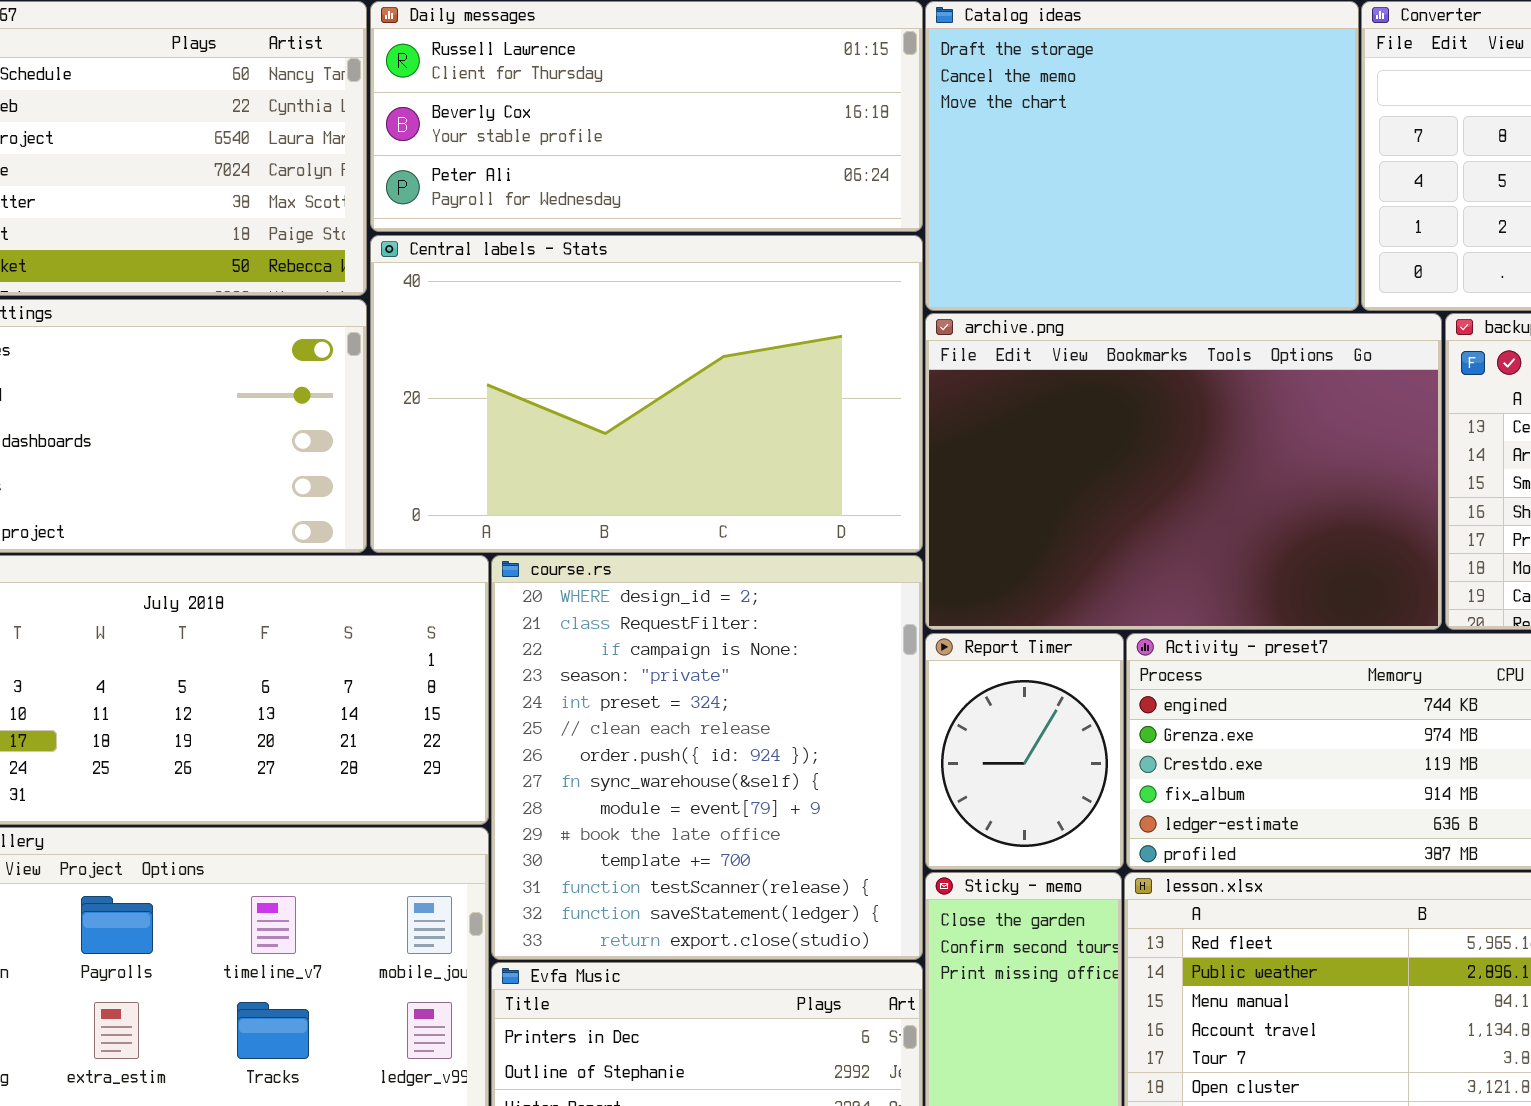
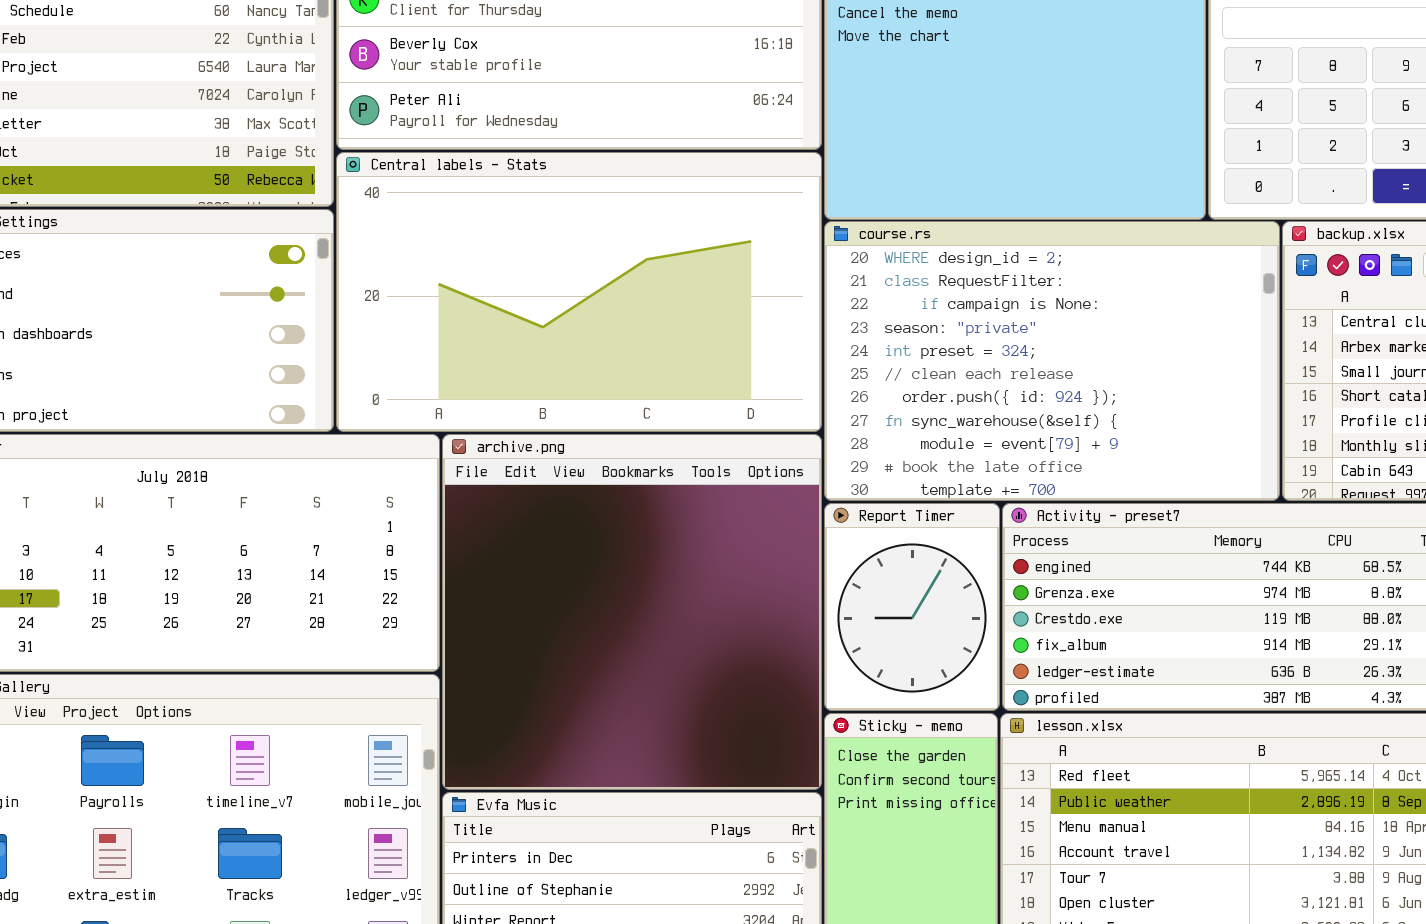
archive.png: [925,313,1442,630] -> [442,434,822,790], moved, resized
course.rs: [491,555,923,960] -> [824,221,1280,501], moved, resized

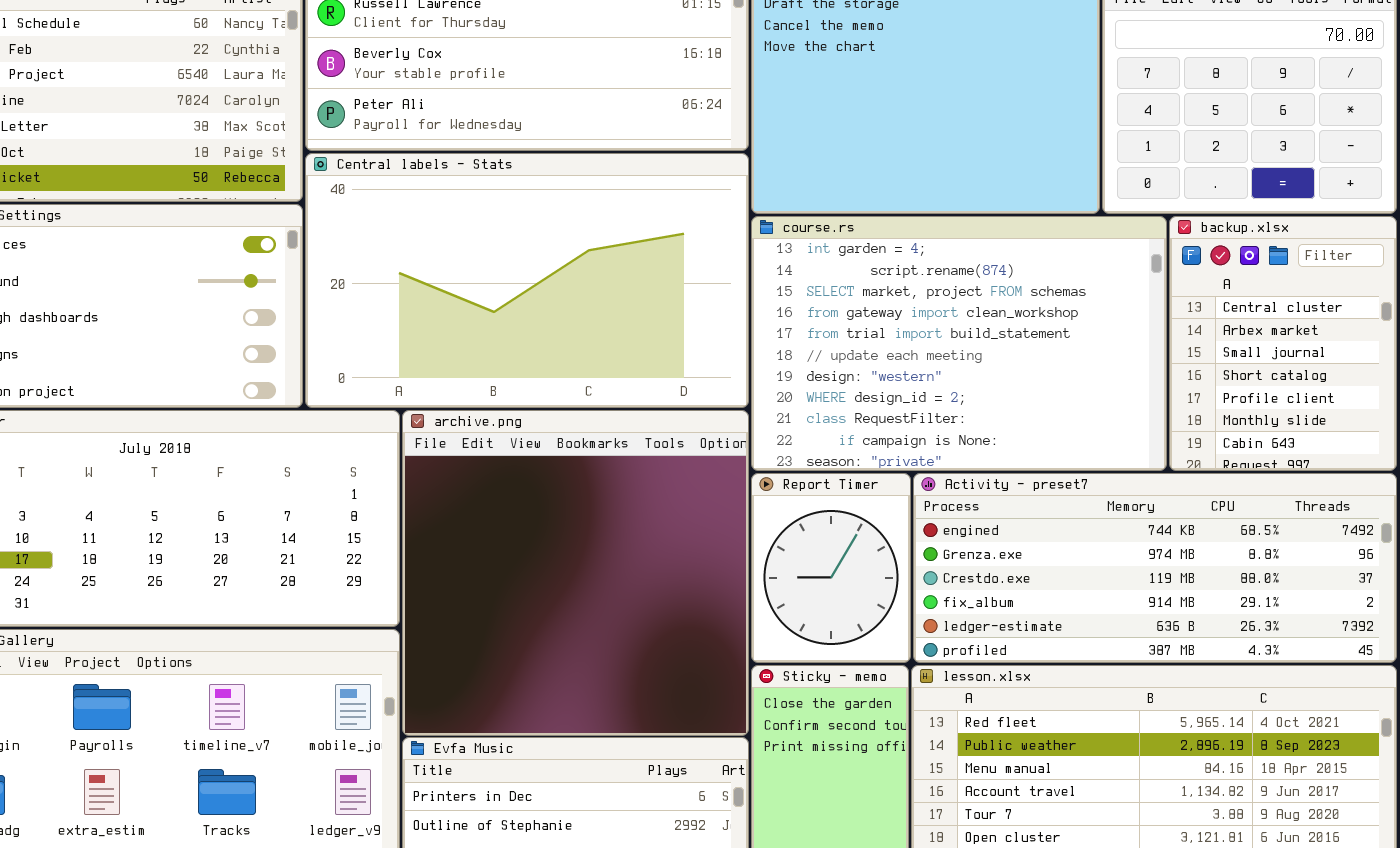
course.rs: [824,221,1280,501] -> [751,216,1167,471], scrolled up 7 rows

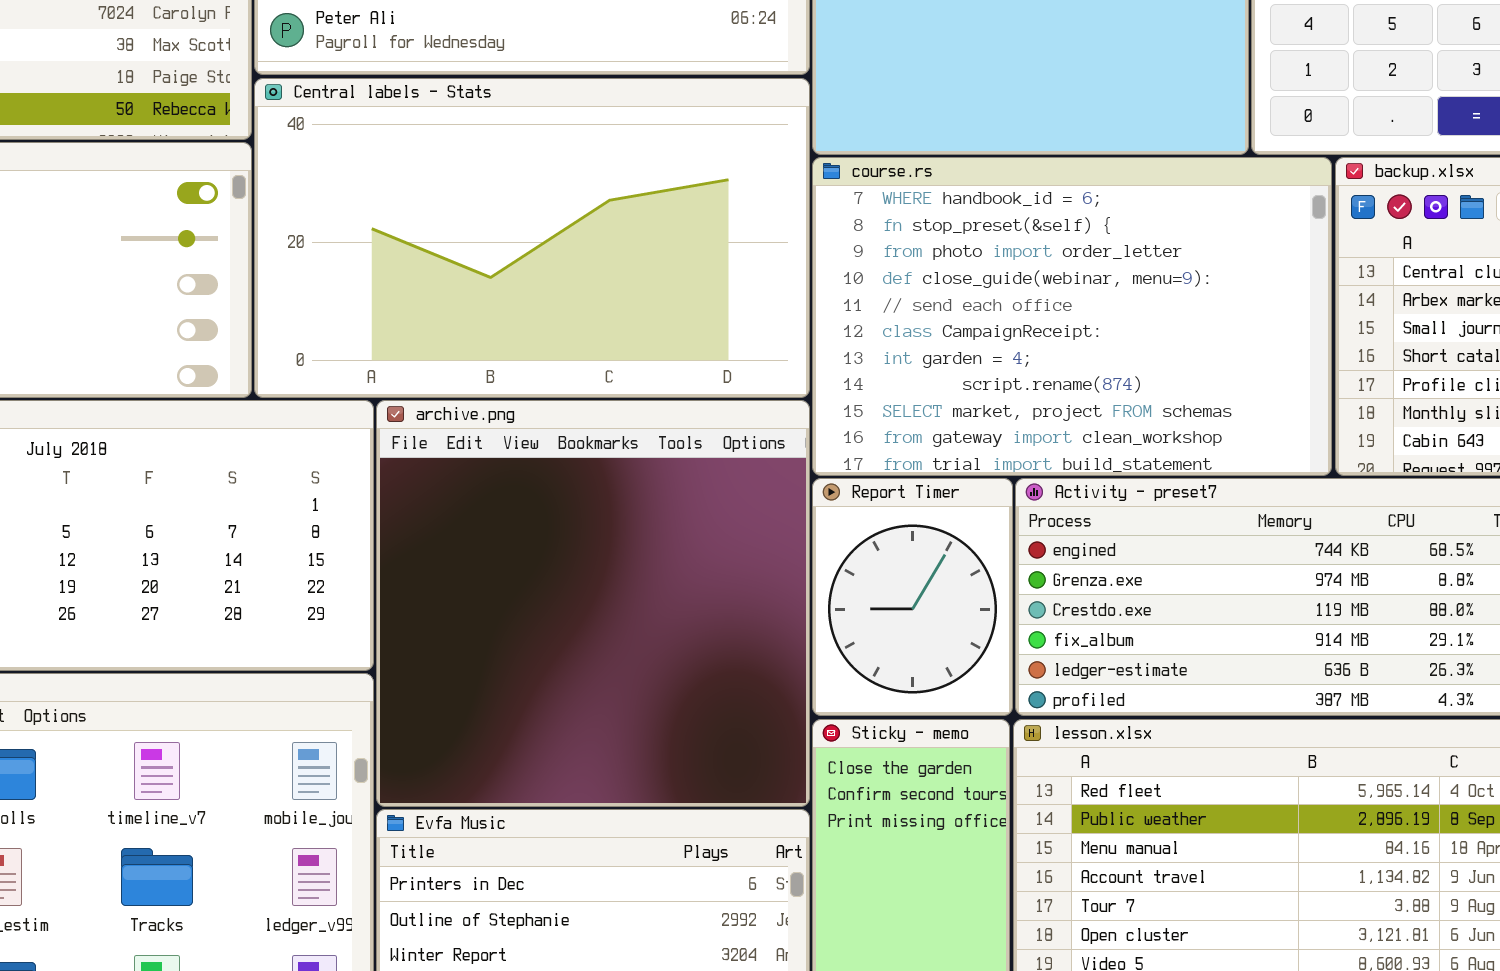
course.rs: [751,216,1167,471] -> [812,157,1332,476], scrolled up 6 rows

